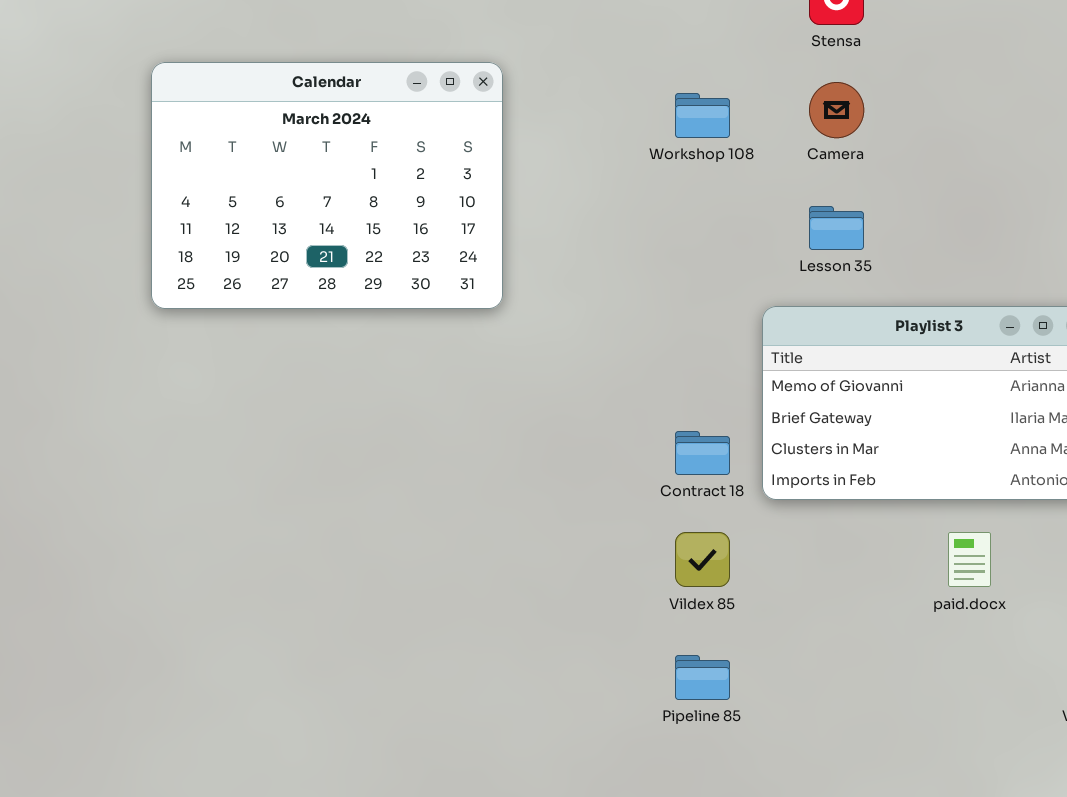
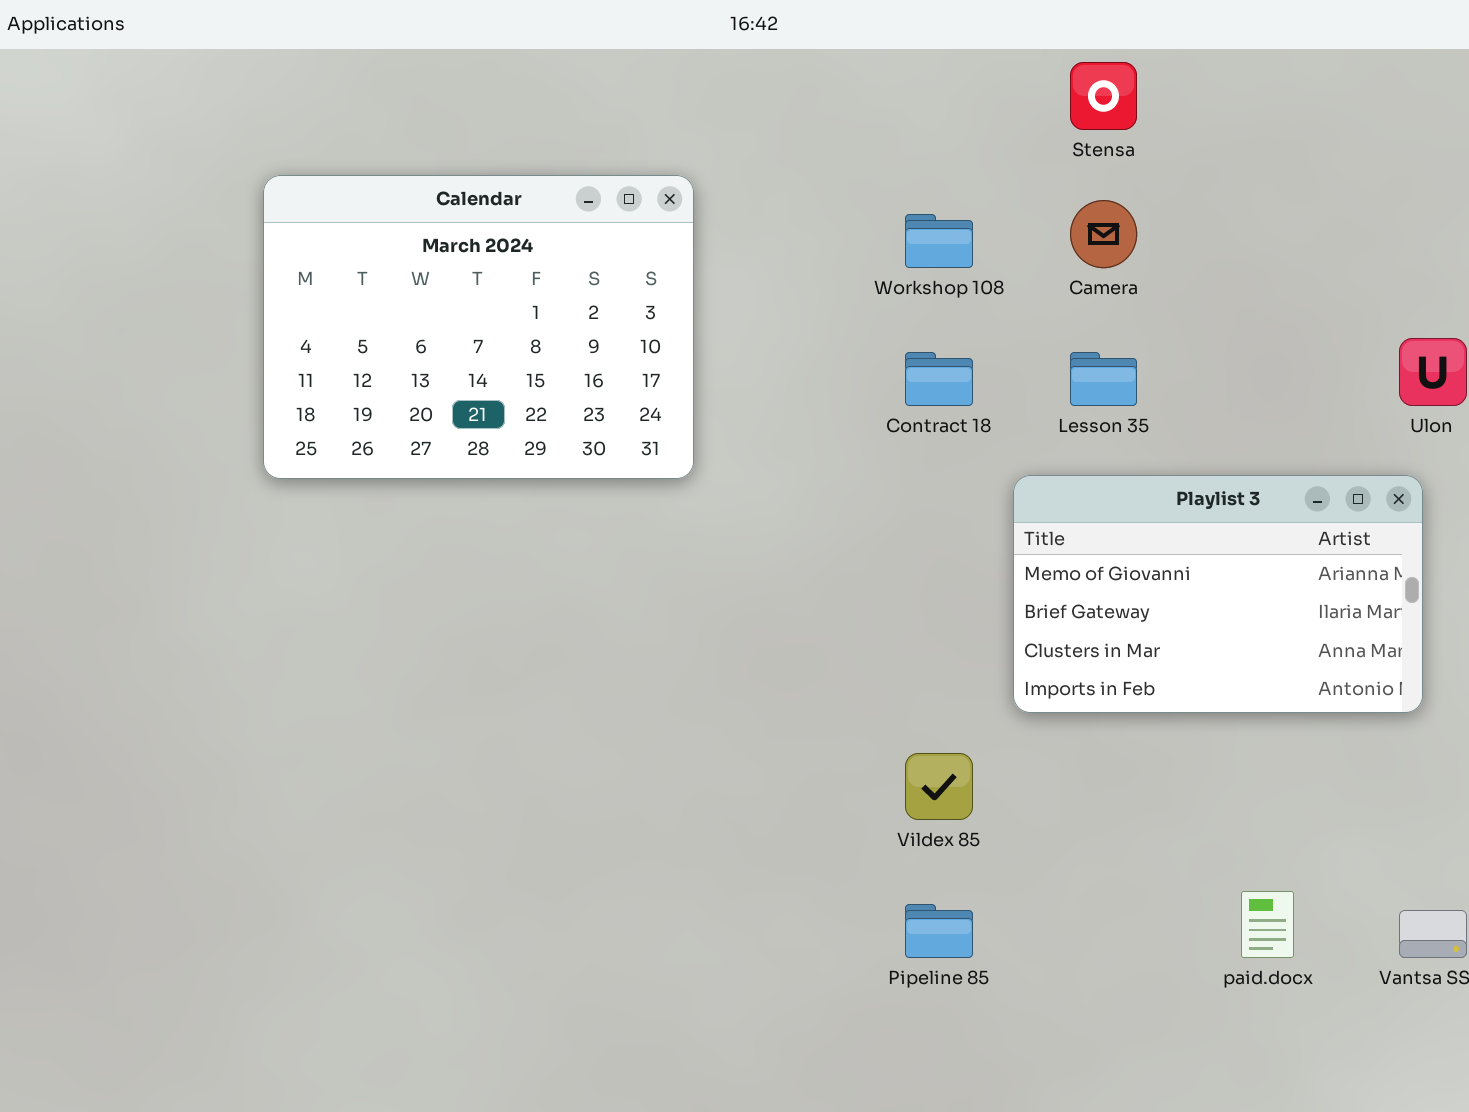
Contract 18: [675,431,730,475] -> [905,352,973,406], moved
paid.docx: [948,532,991,587] -> [1241,891,1294,958], moved

